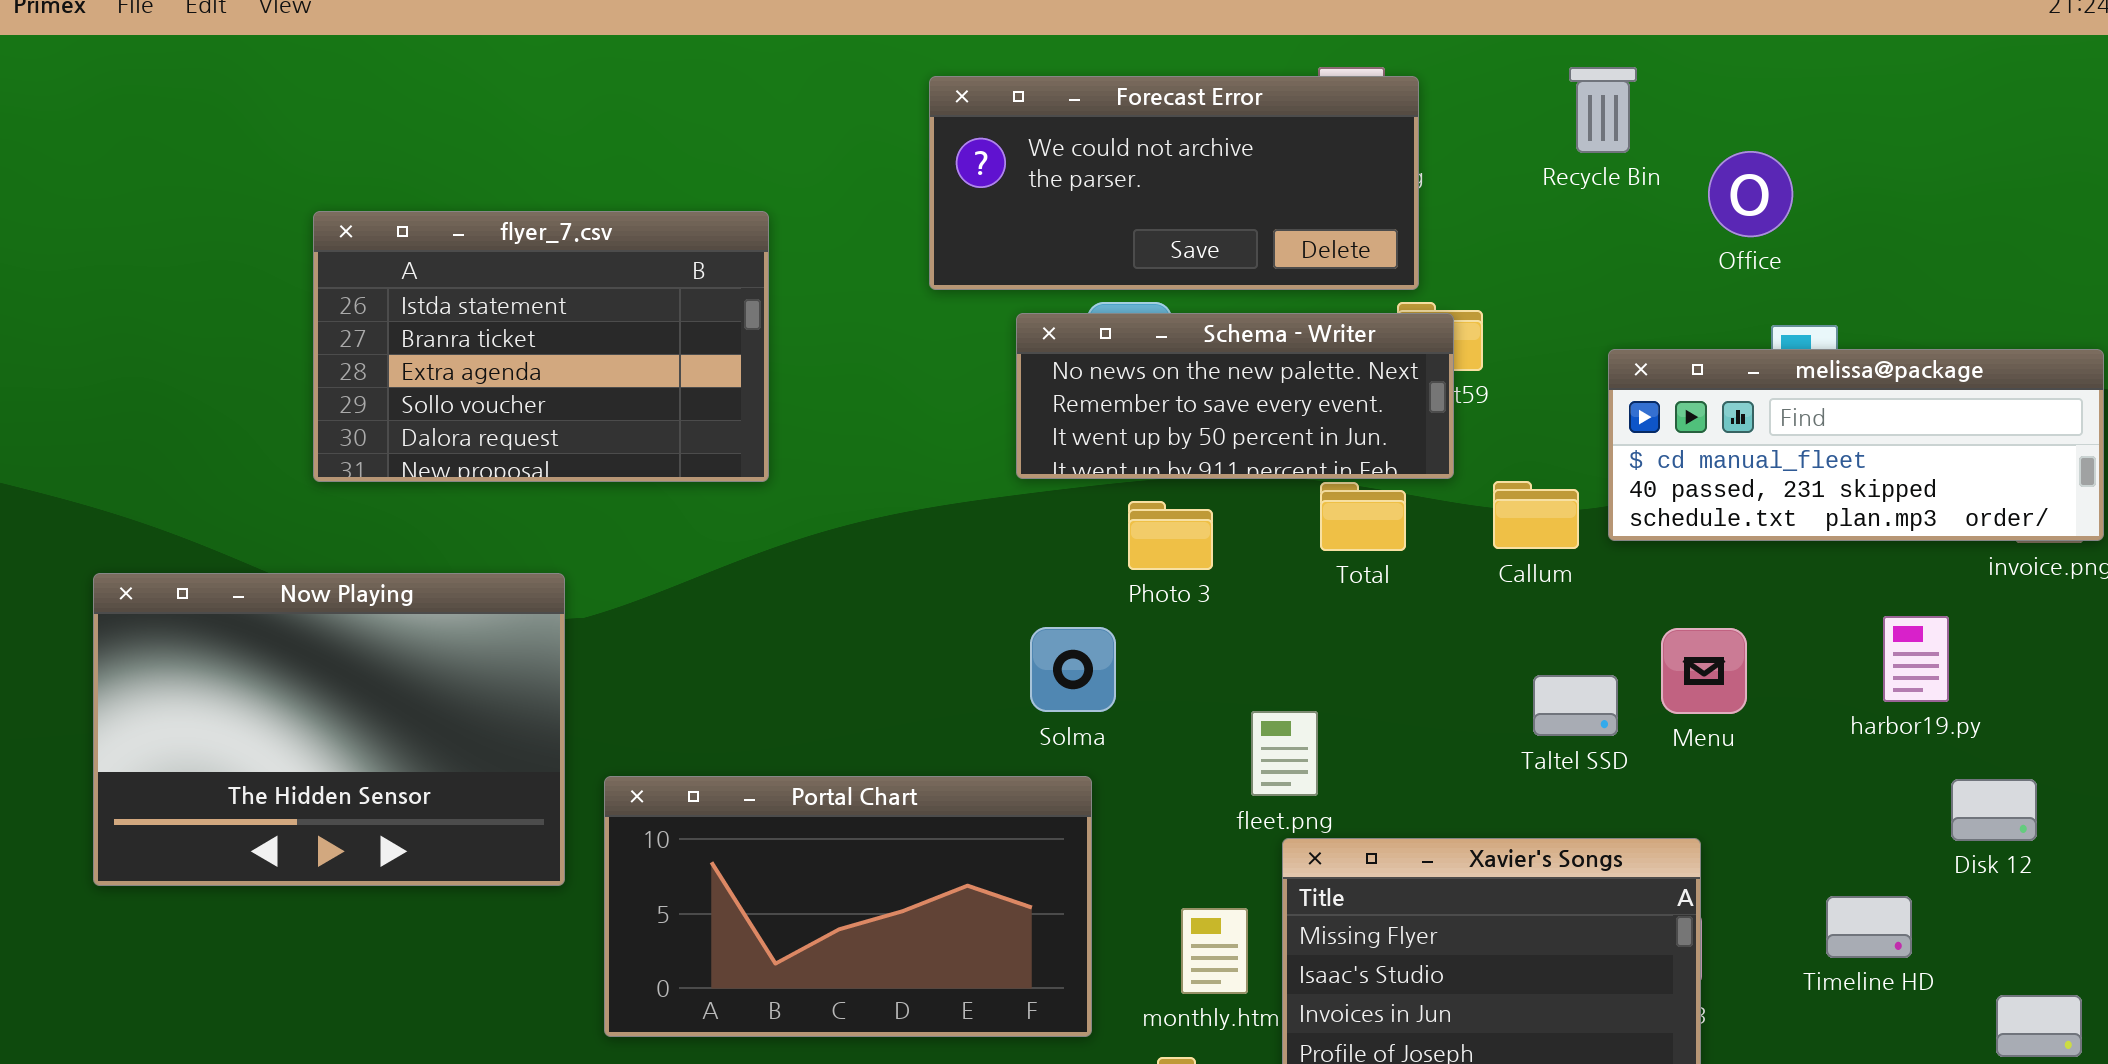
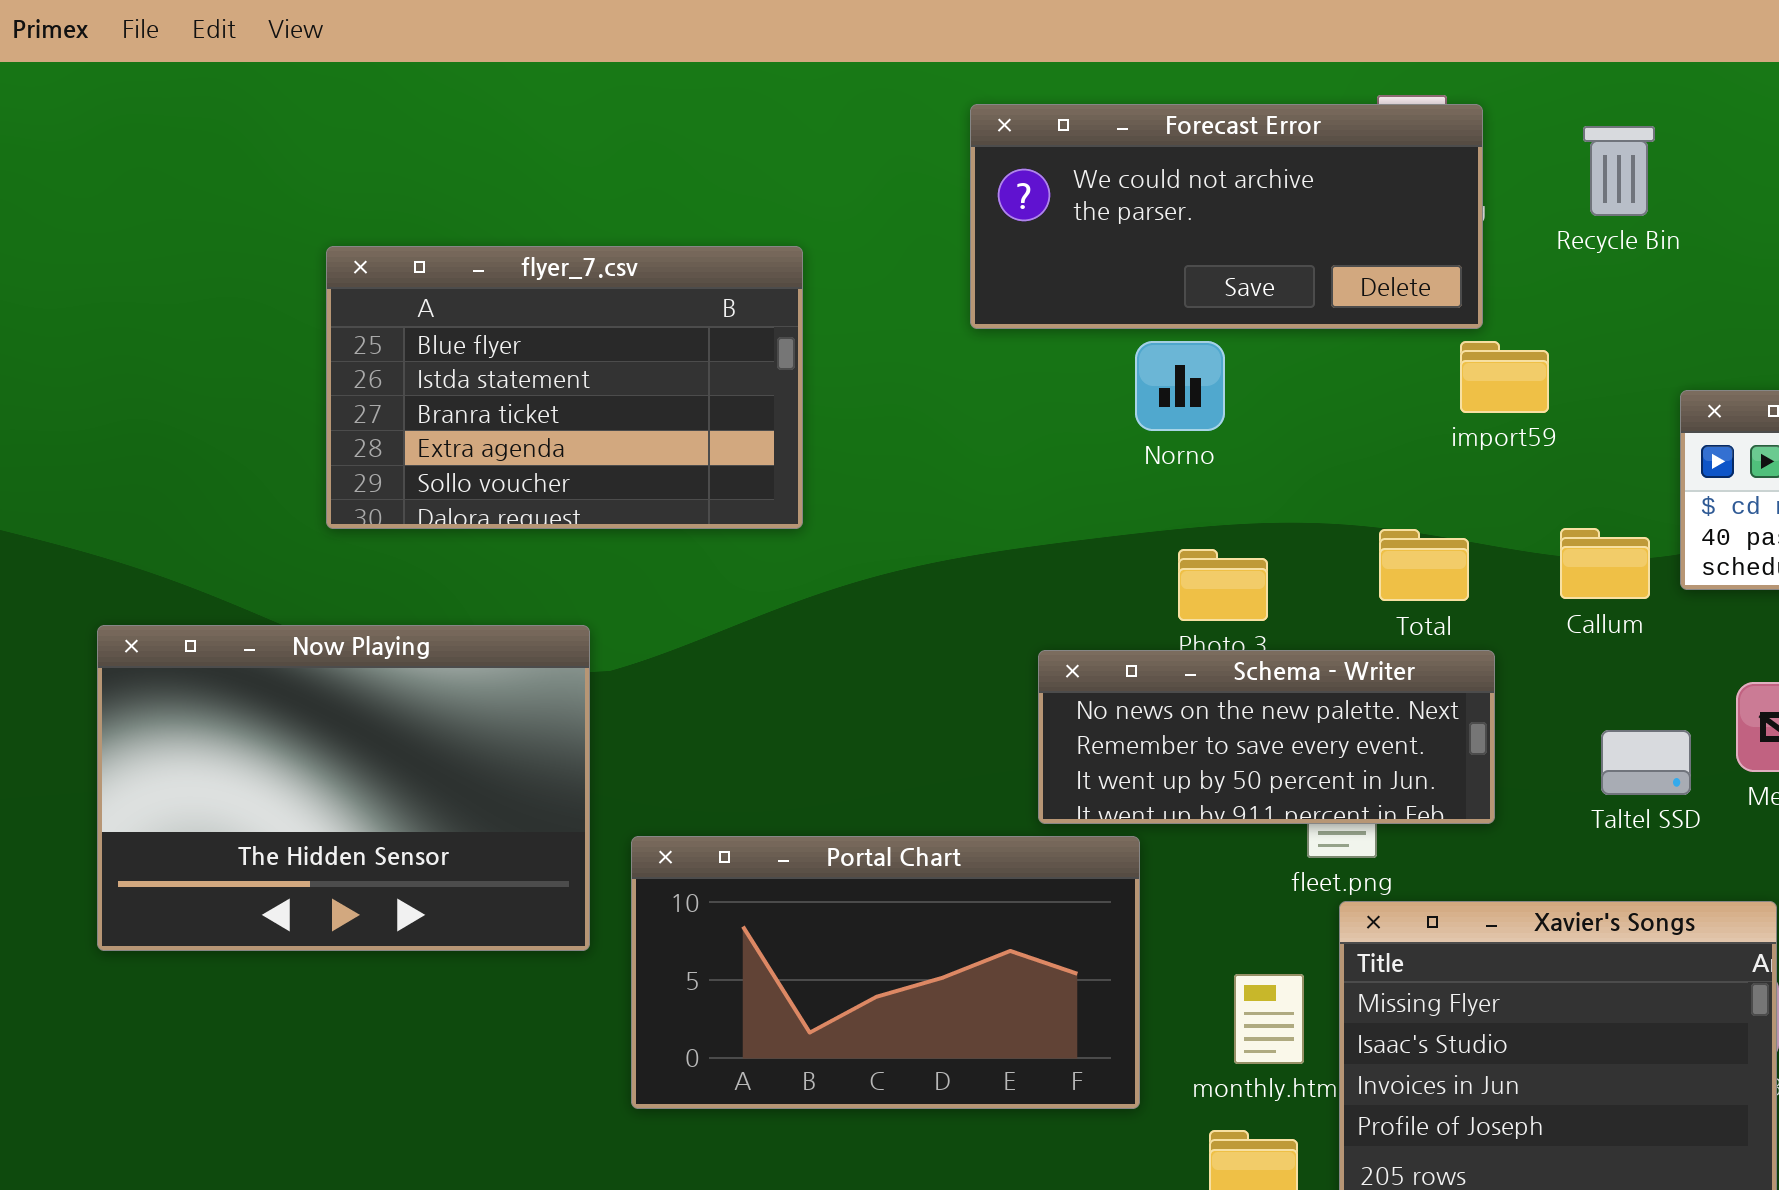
Recycle Bin: [1569,67,1637,153] -> [1583,126,1655,216], moved
flyer_7.csv: [313,211,769,482] -> [326,246,803,529], scrolled up 1 row
Schema - Writer: [1016,313,1454,479] -> [1038,650,1495,824], moved

